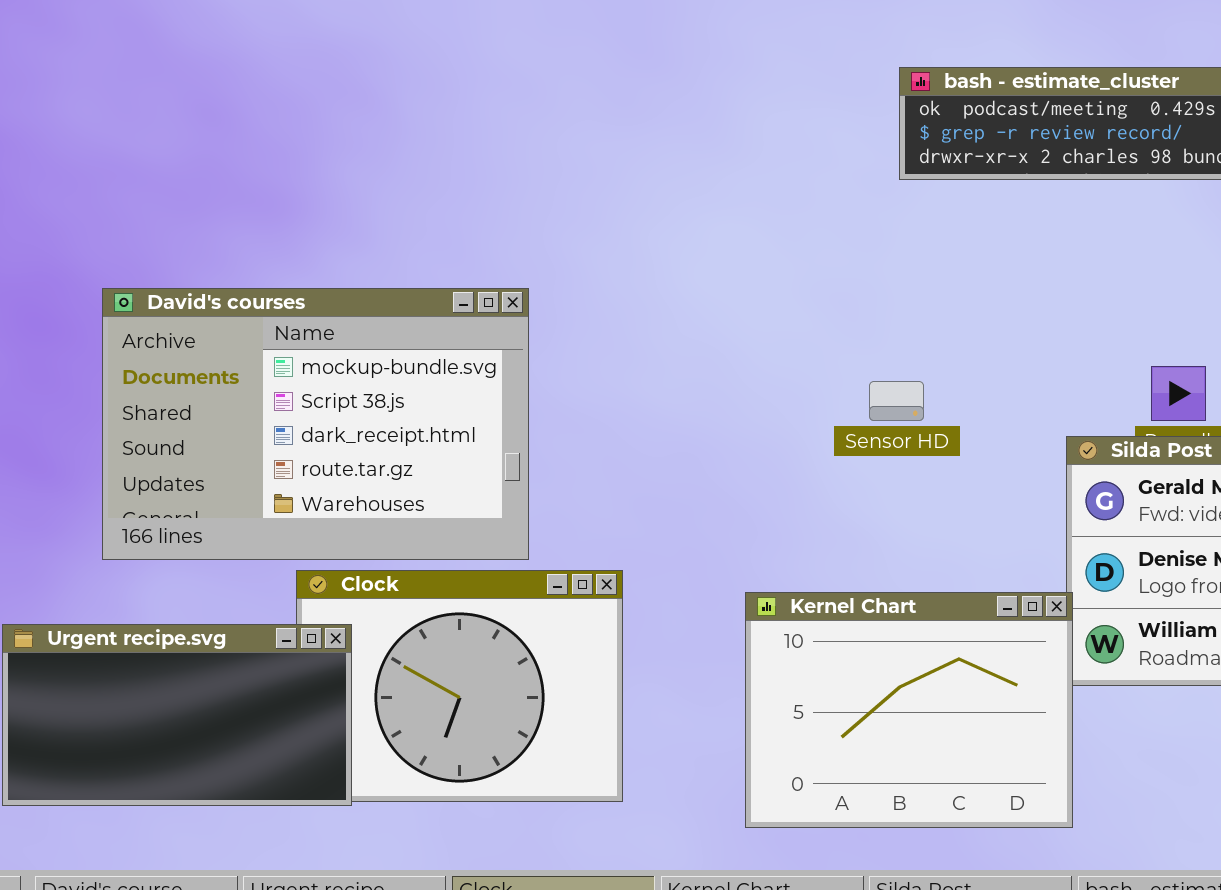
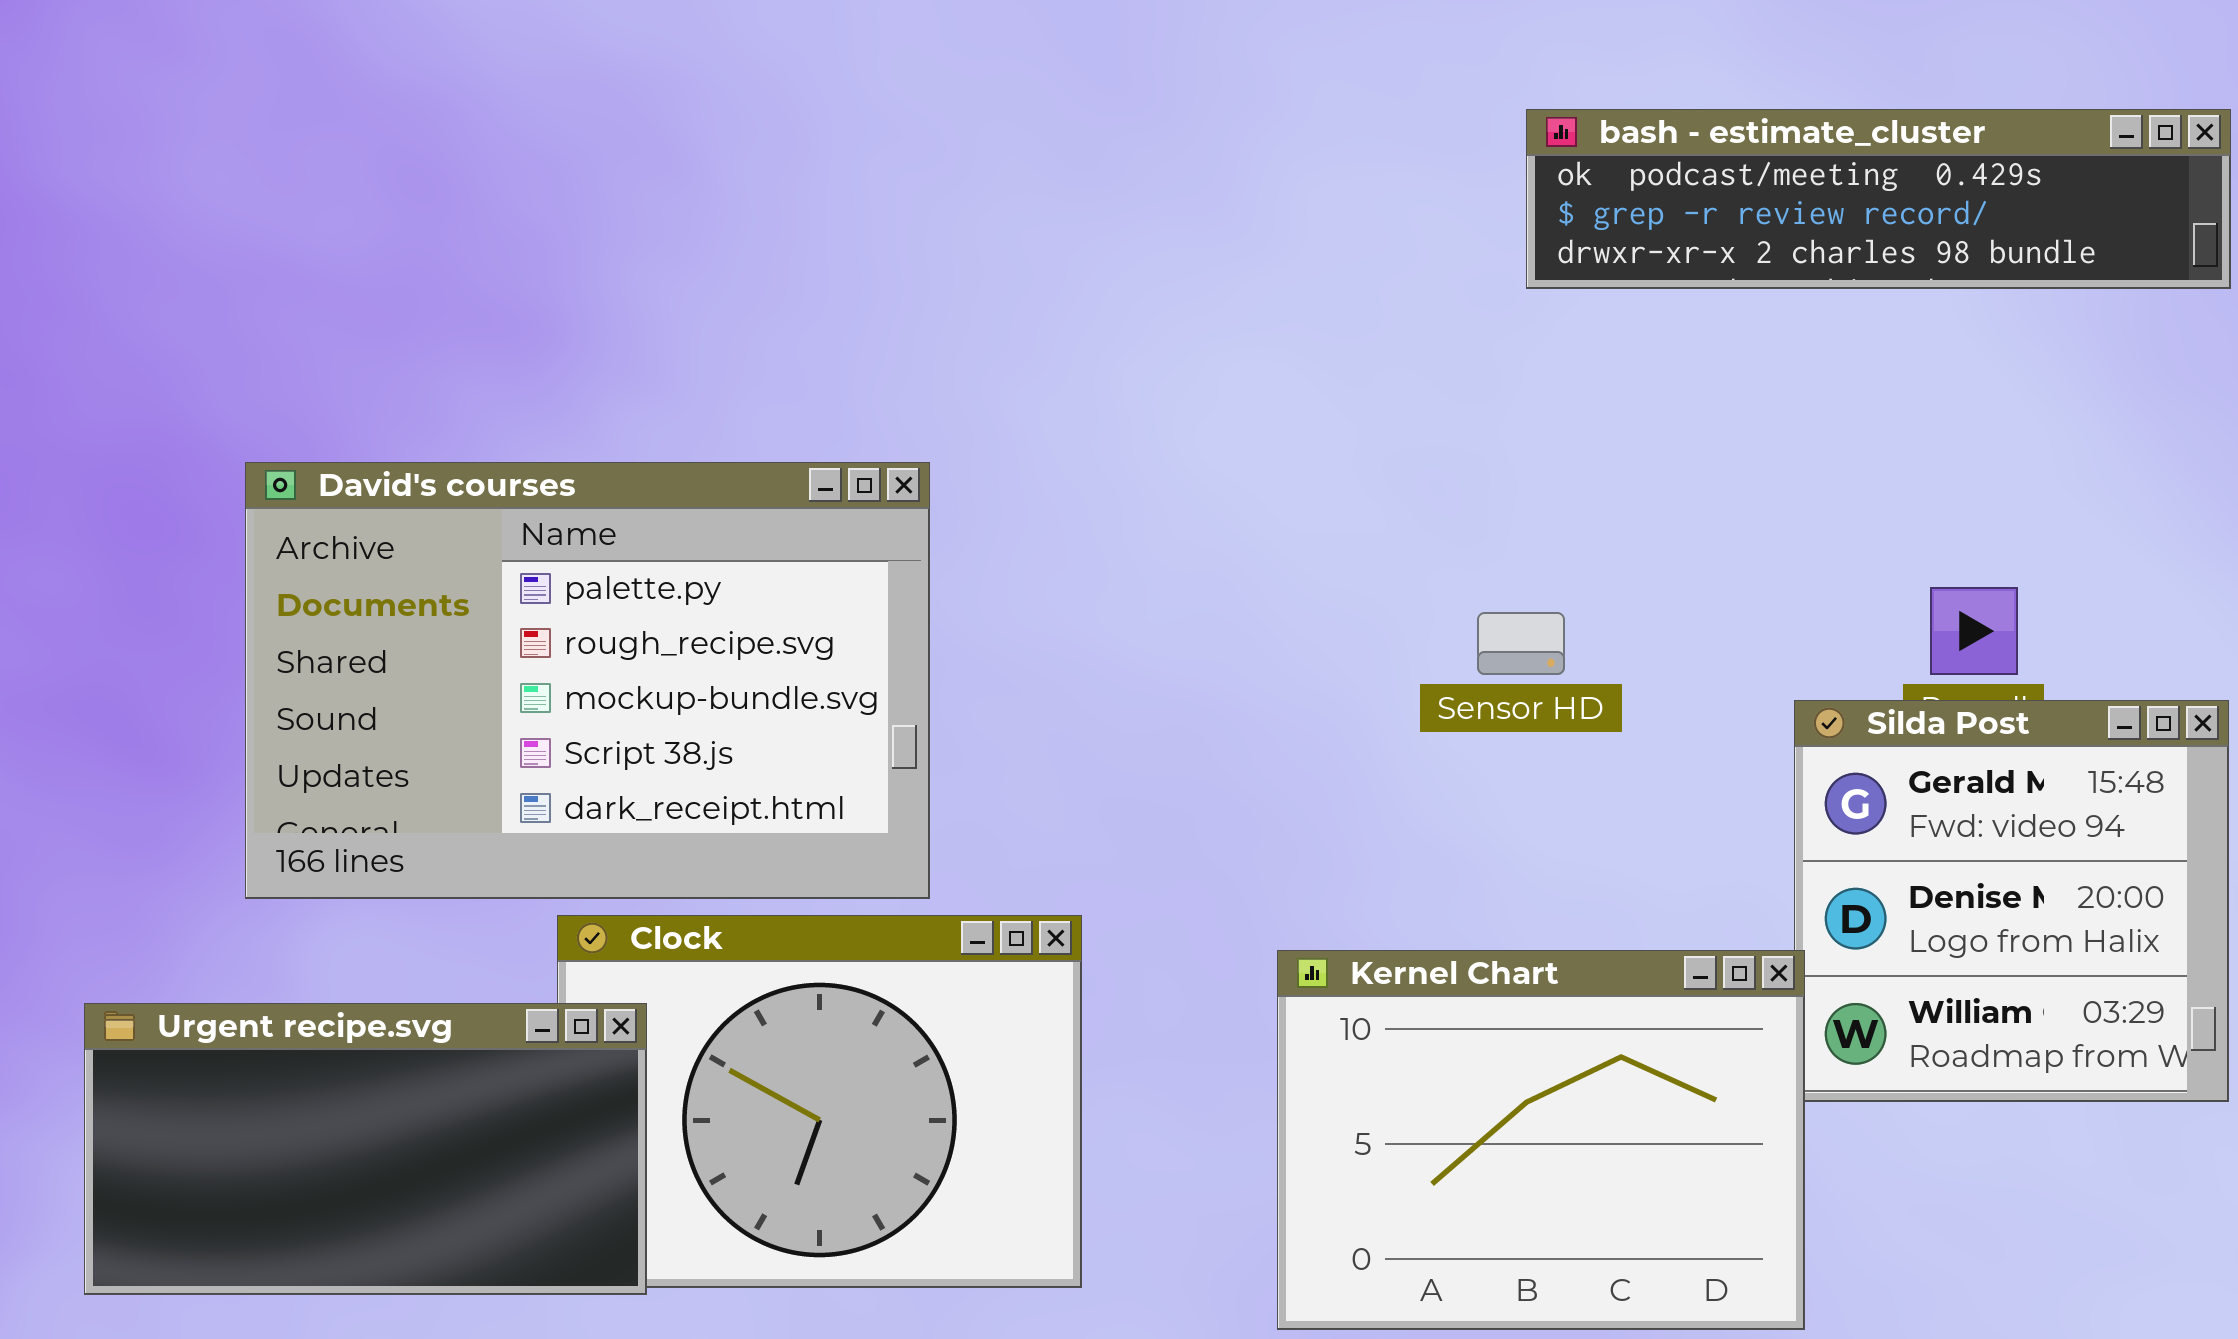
David's courses: [102,288,529,560] -> [245,462,930,899], scrolled up 2 rows

